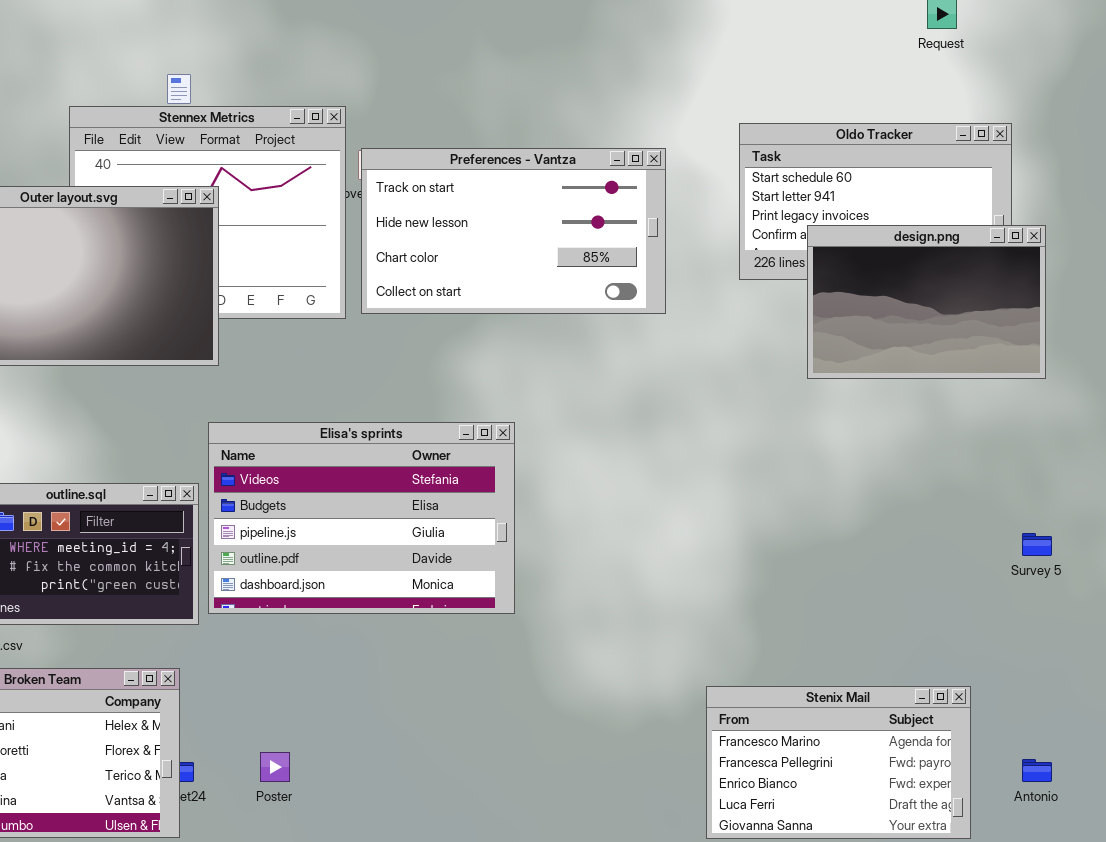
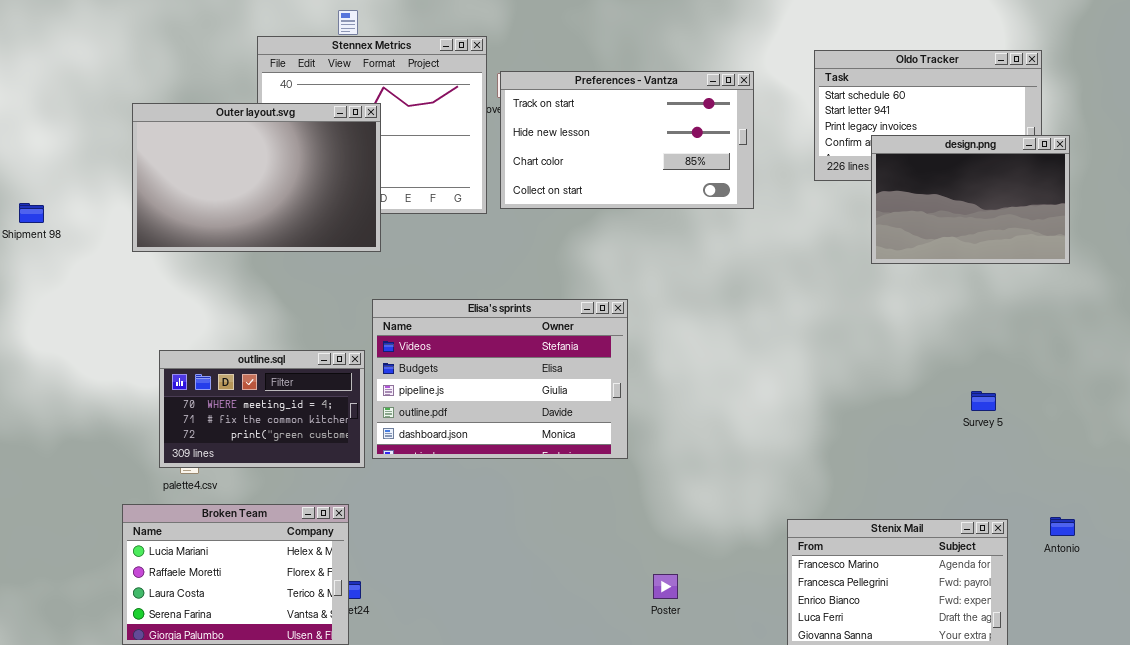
Survey 5: [1022,533,1052,556] -> [971,391,996,411], moved
Poster: [260,752,290,782] -> [653,574,678,599], moved
Antonio: [1022,759,1052,782] -> [1050,517,1075,536], moved

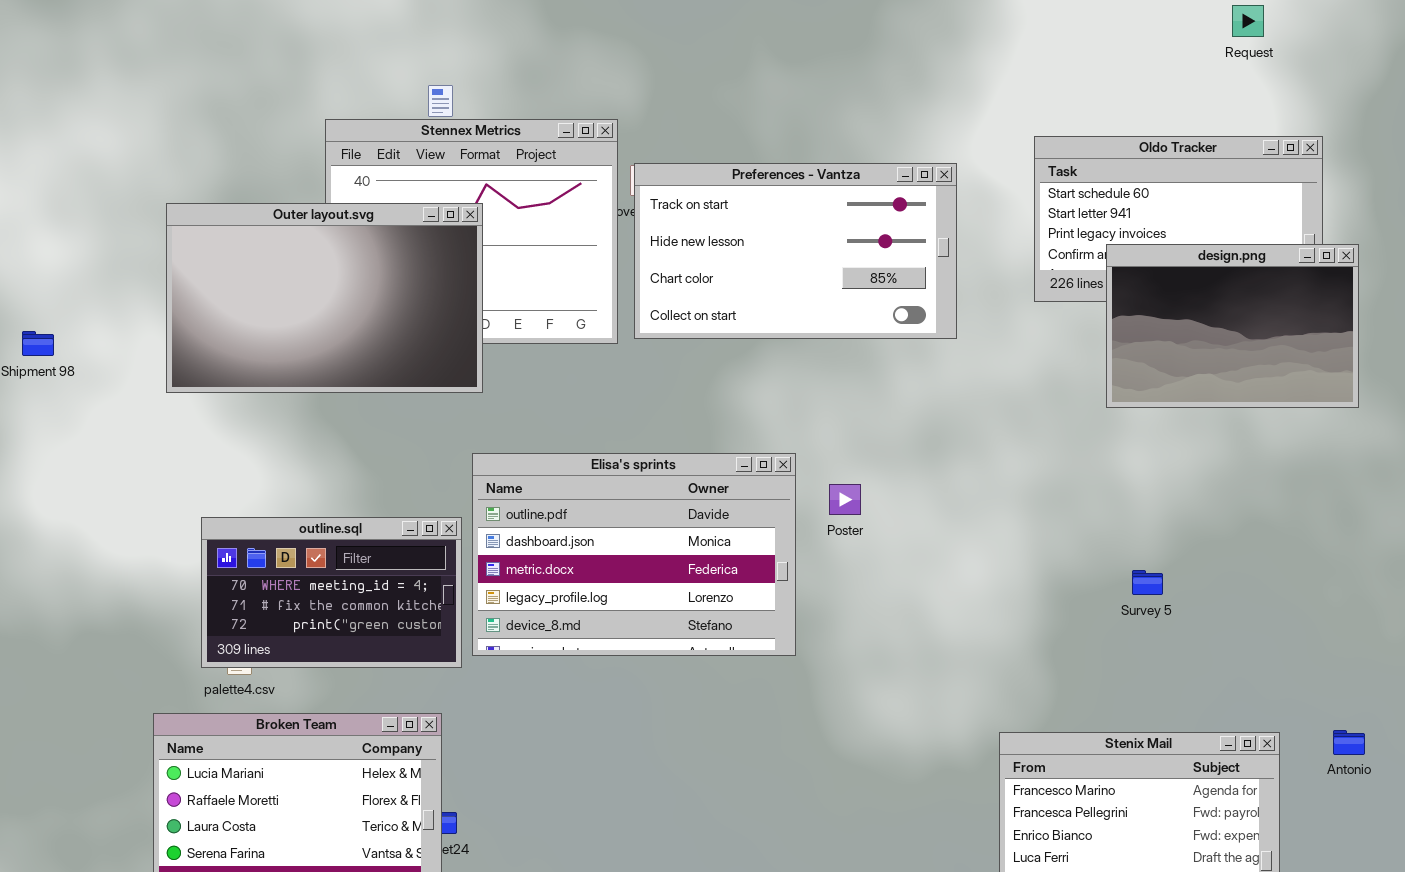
Elisa's sprints: [372,299,628,459] -> [472,453,796,656], scrolled down 3 rows
Survey 5: [971,391,996,411] -> [1132,570,1163,595], moved
Poster: [653,574,678,599] -> [829,484,861,515], moved

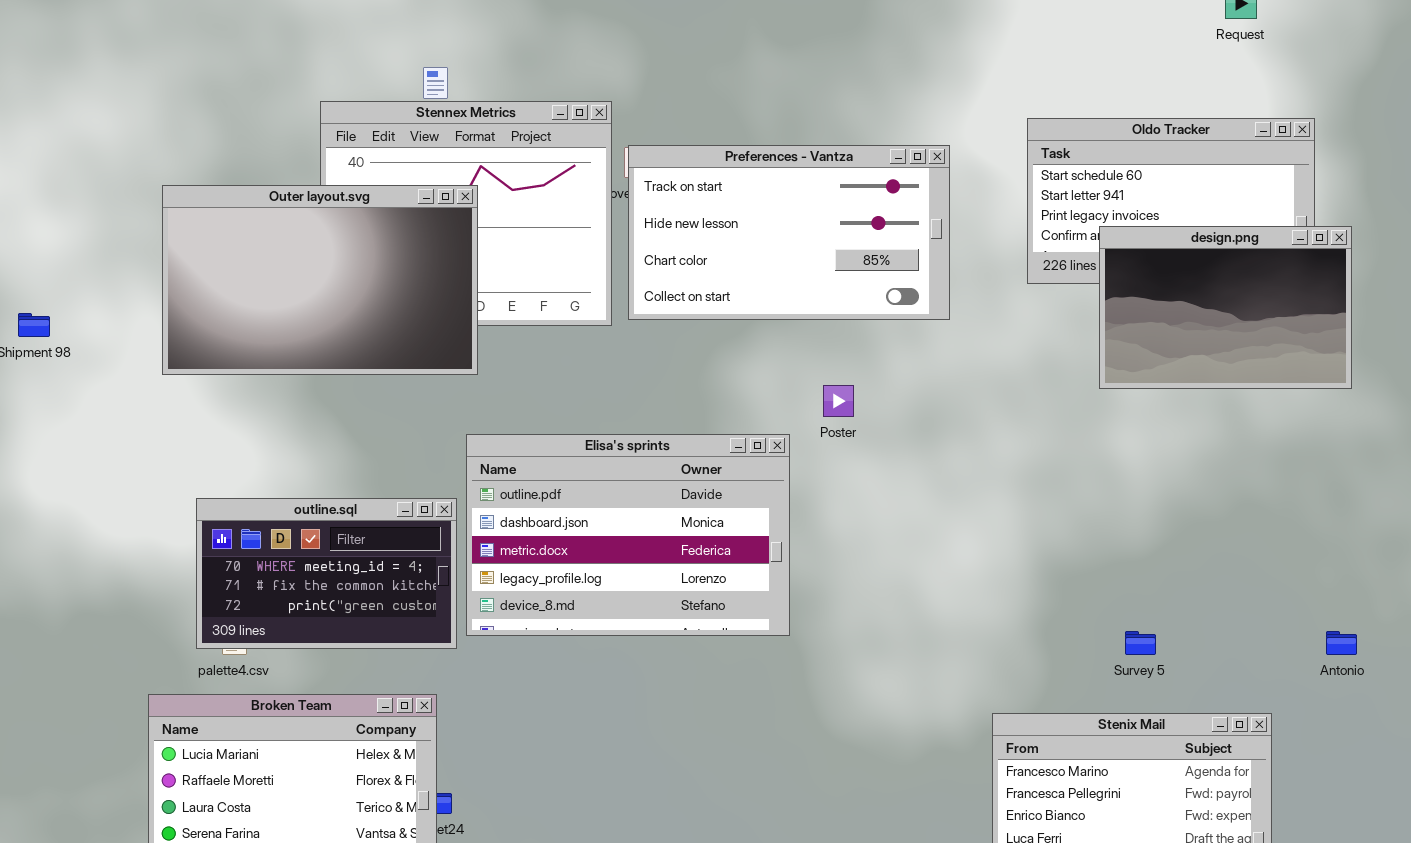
Poster: [829,484,861,515] -> [823,385,854,417], moved
Survey 5: [1132,570,1163,595] -> [1125,631,1156,655], moved
Antonio: [1333,730,1365,755] -> [1326,631,1357,655], moved

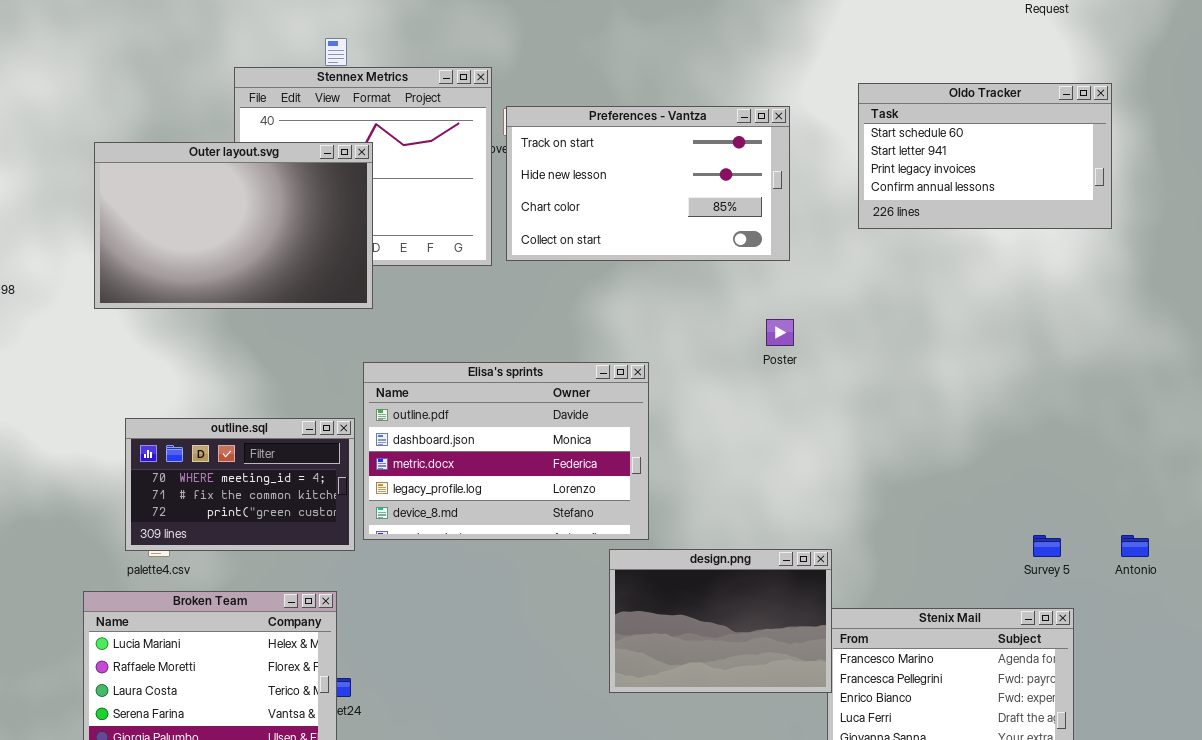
design.png: [1099,226,1352,389] -> [609,549,832,693], moved
Poster: [823,385,854,417] -> [766,319,794,346], moved
Survey 5: [1125,631,1156,655] -> [1033,535,1061,557], moved

